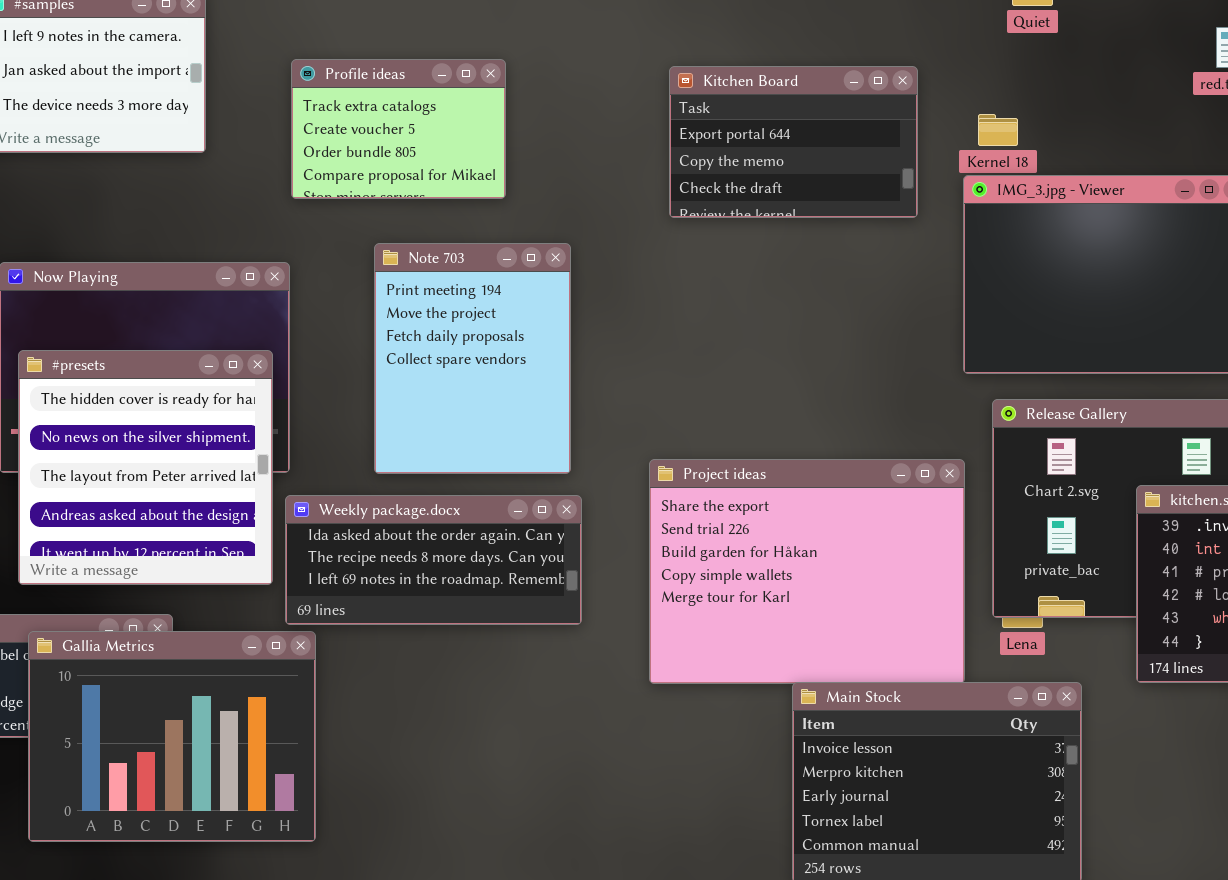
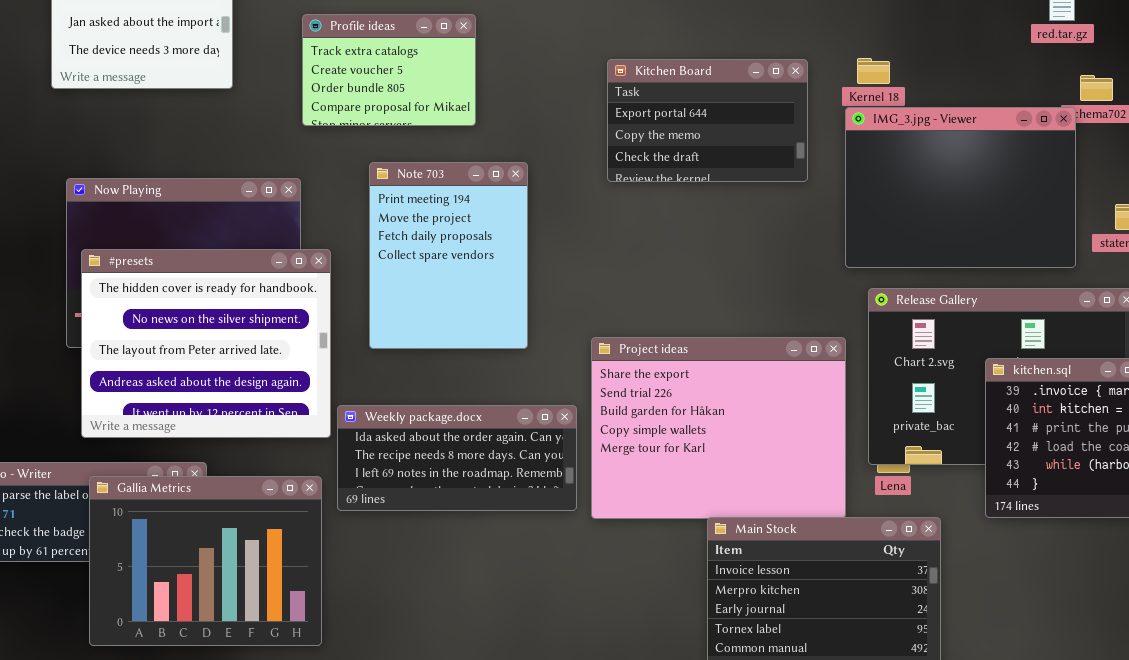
Kitchen Board: [669,66,918,218] -> [607,59,808,182], moved
#presets: [18,350,273,585] -> [81,249,331,438], resized
Weekly package.docx: [285,495,582,625] -> [337,405,577,511], moved

